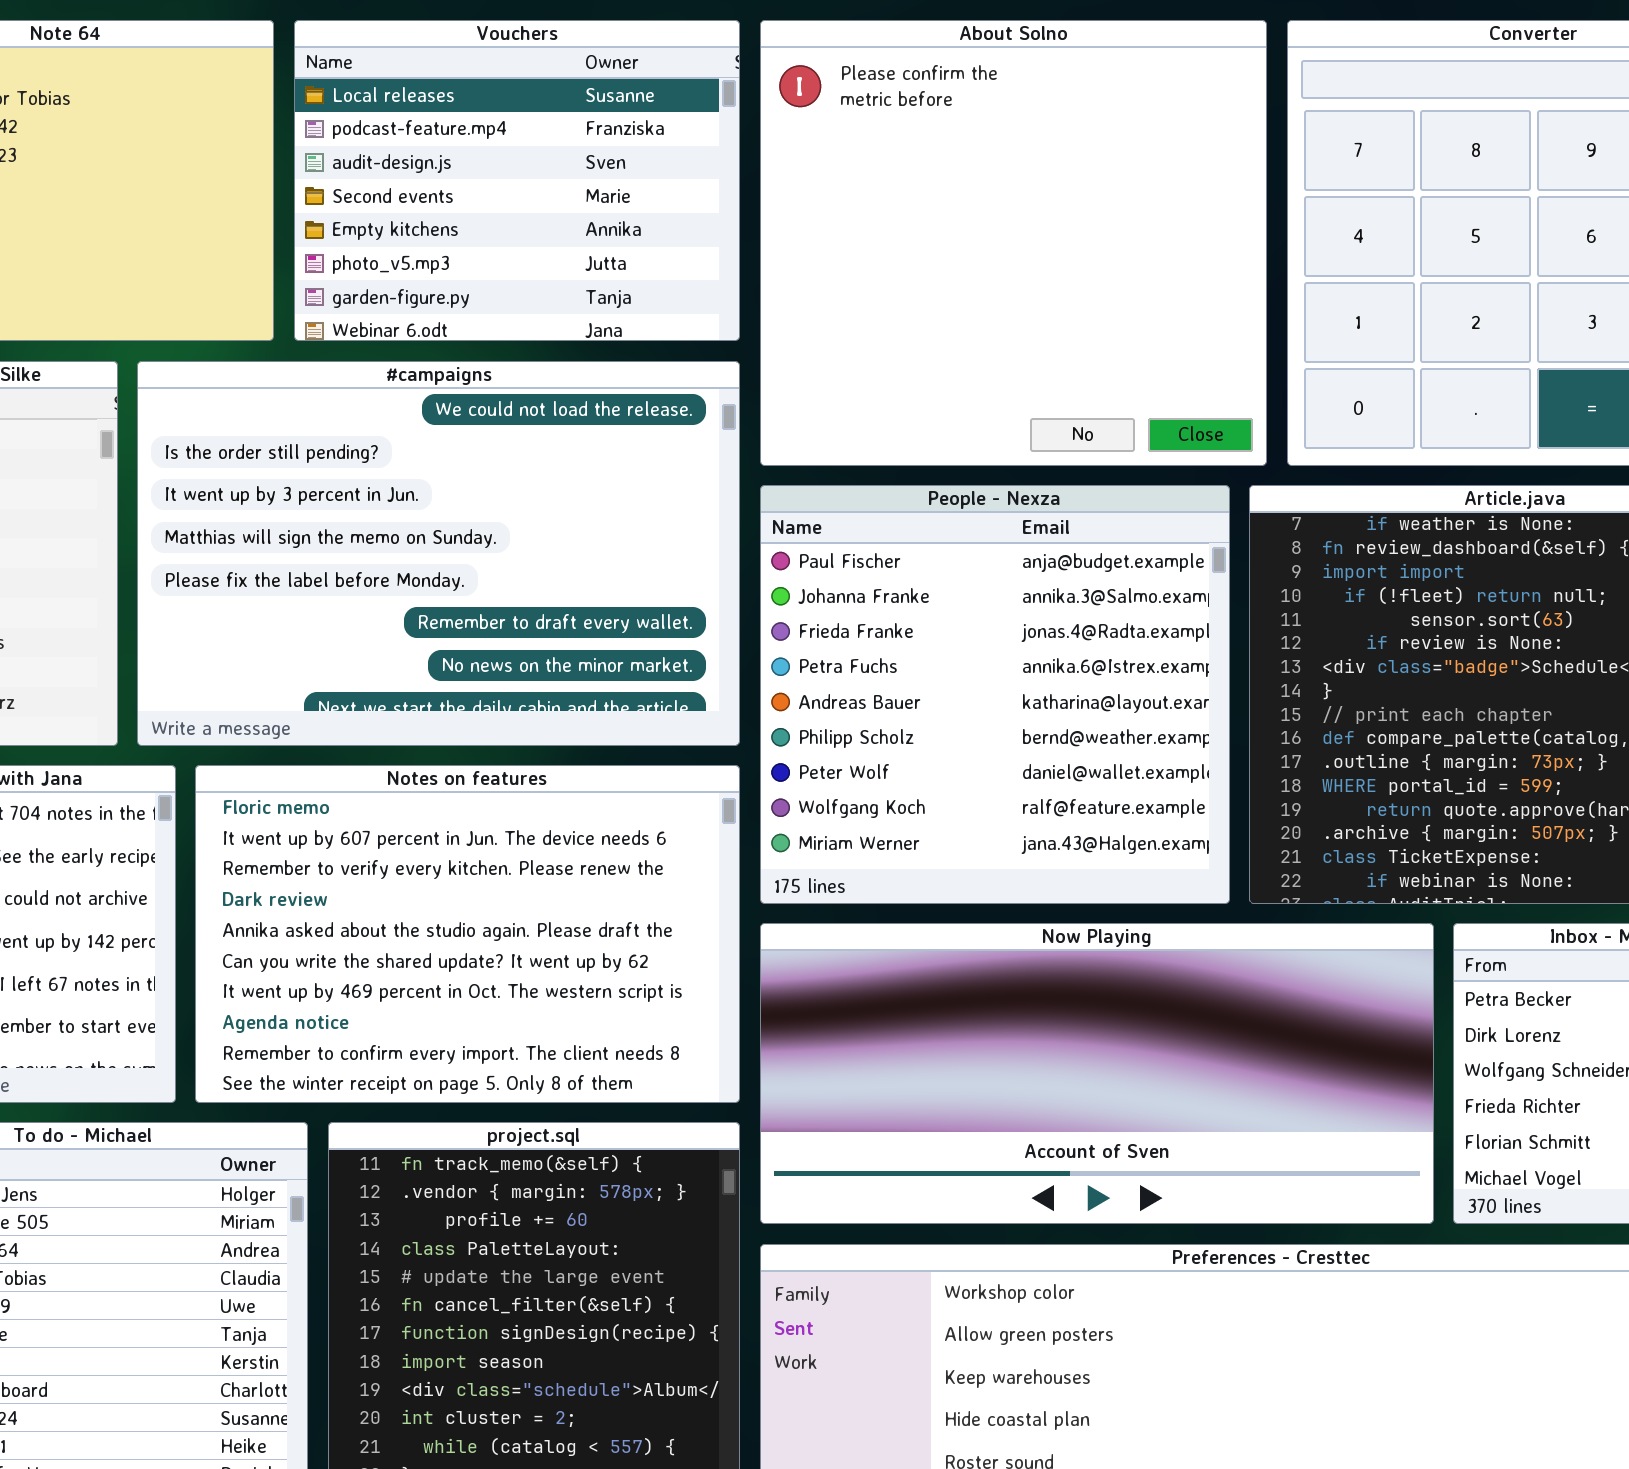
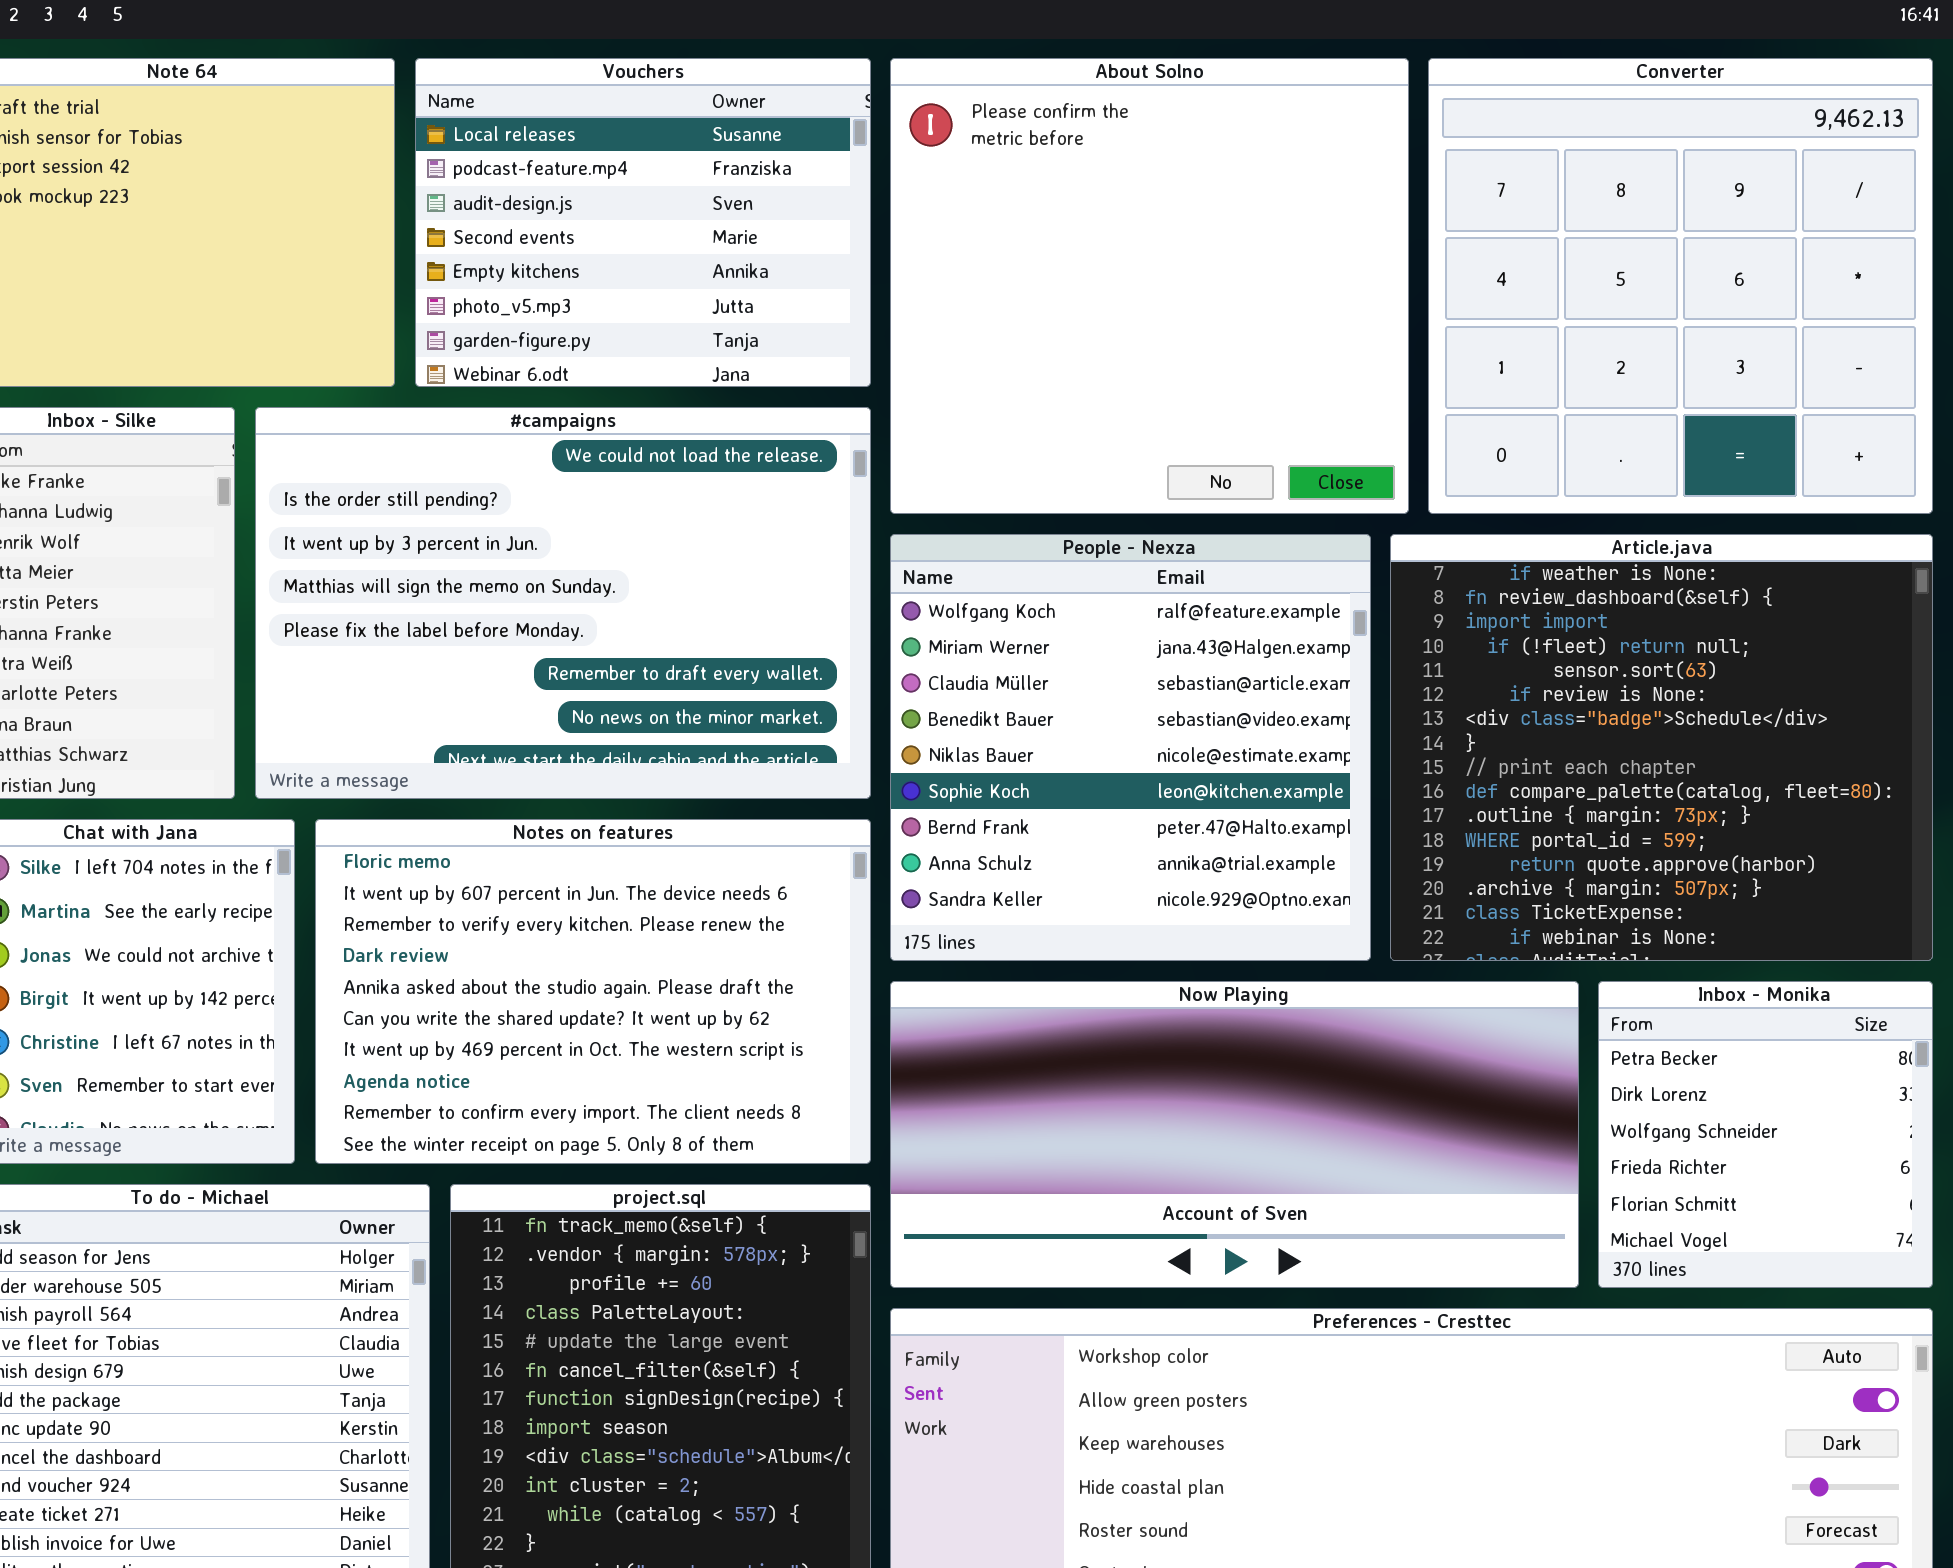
People - Nexza: [760,485,1230,904] -> [890,534,1371,961], scrolled down 7 rows

